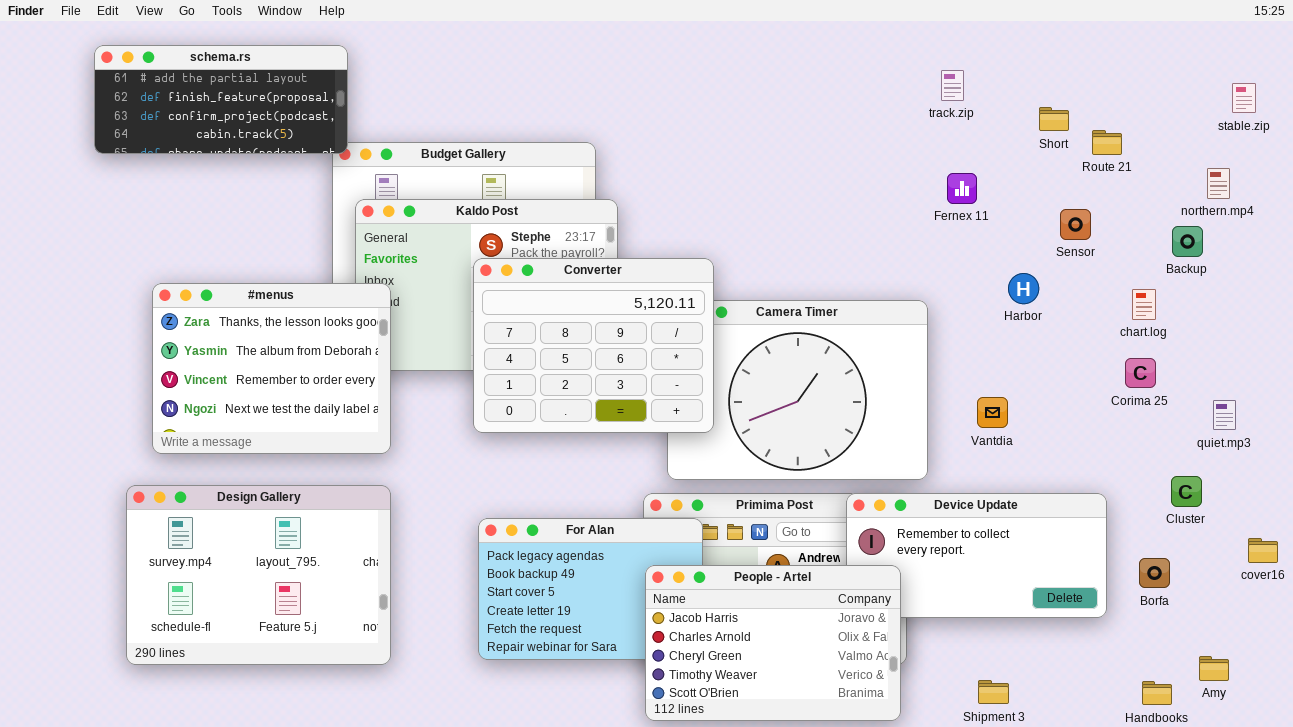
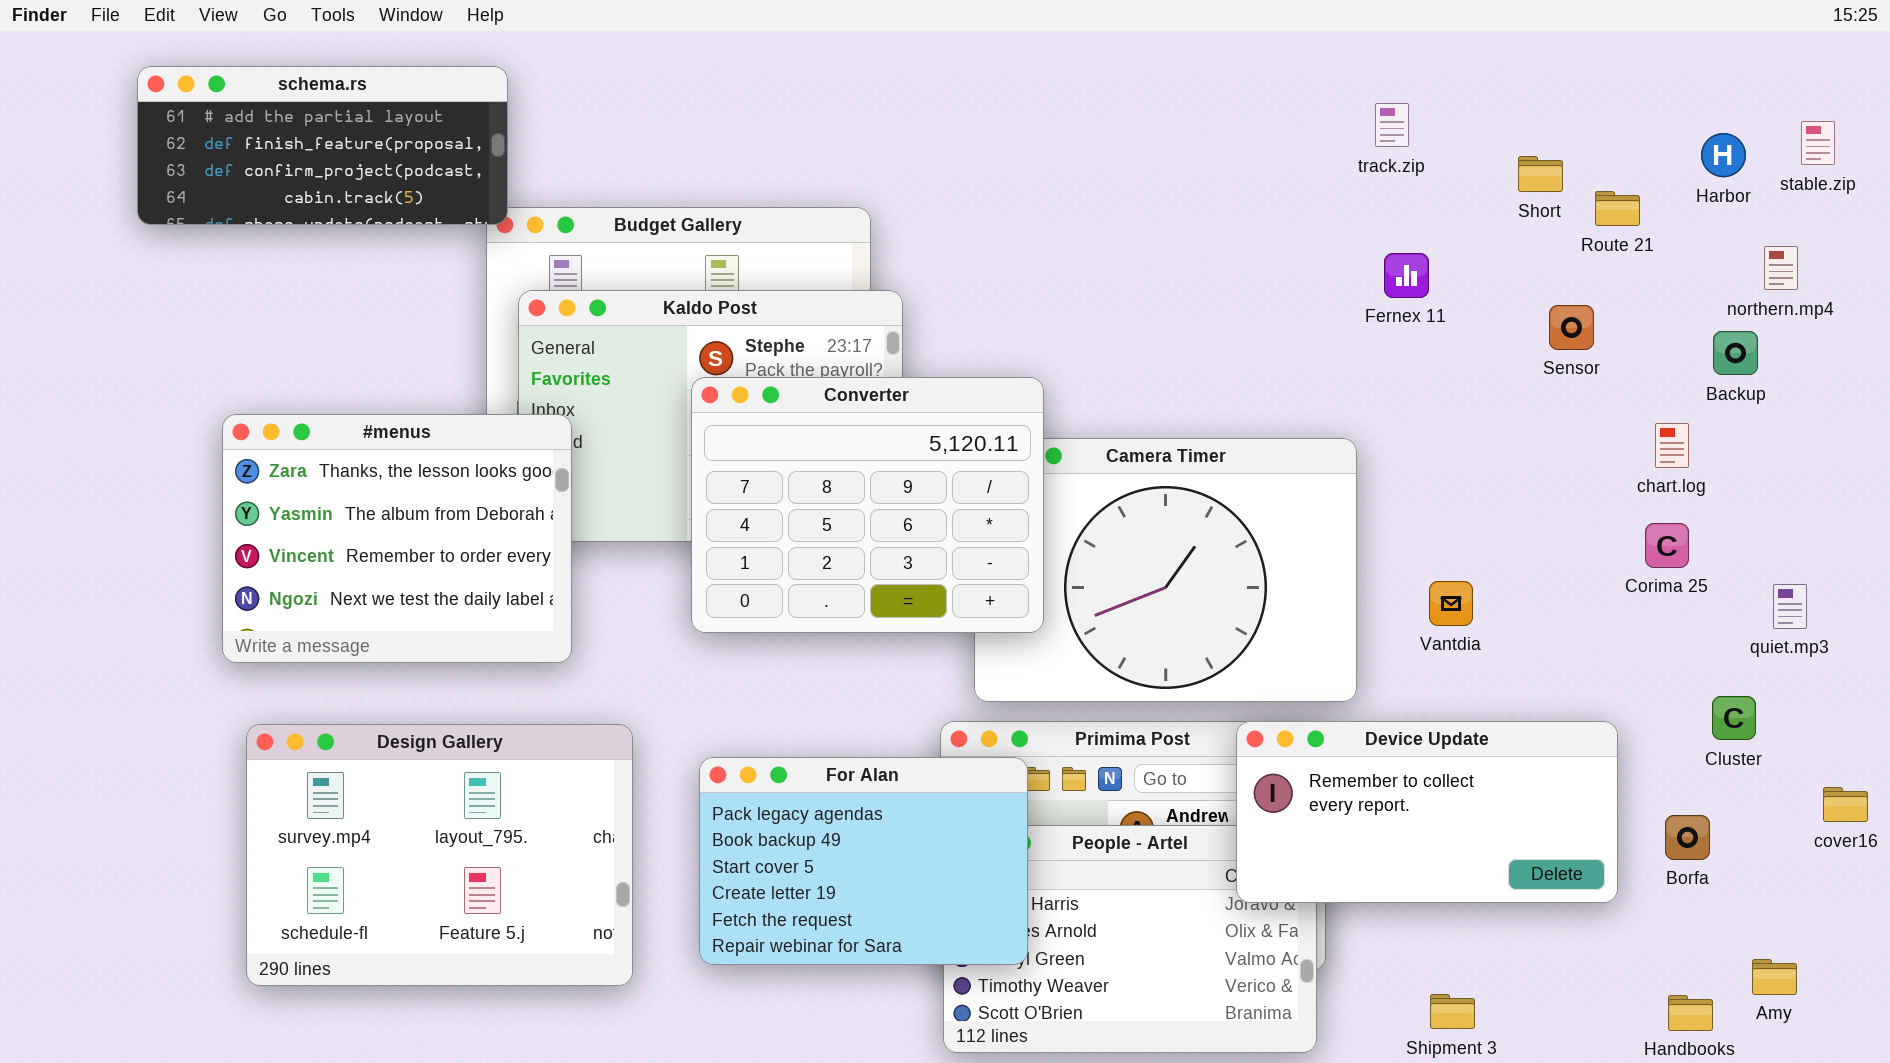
Harbor: [1008,273,1039,304] -> [1701,133,1746,177], moved
Design Gallery: [126,485,391,665] -> [246,724,633,986], moved
Device Update: [846,493,1107,618] -> [1236,721,1618,903], raised
For Alan: [478,518,703,660] -> [699,757,1028,965], raised

